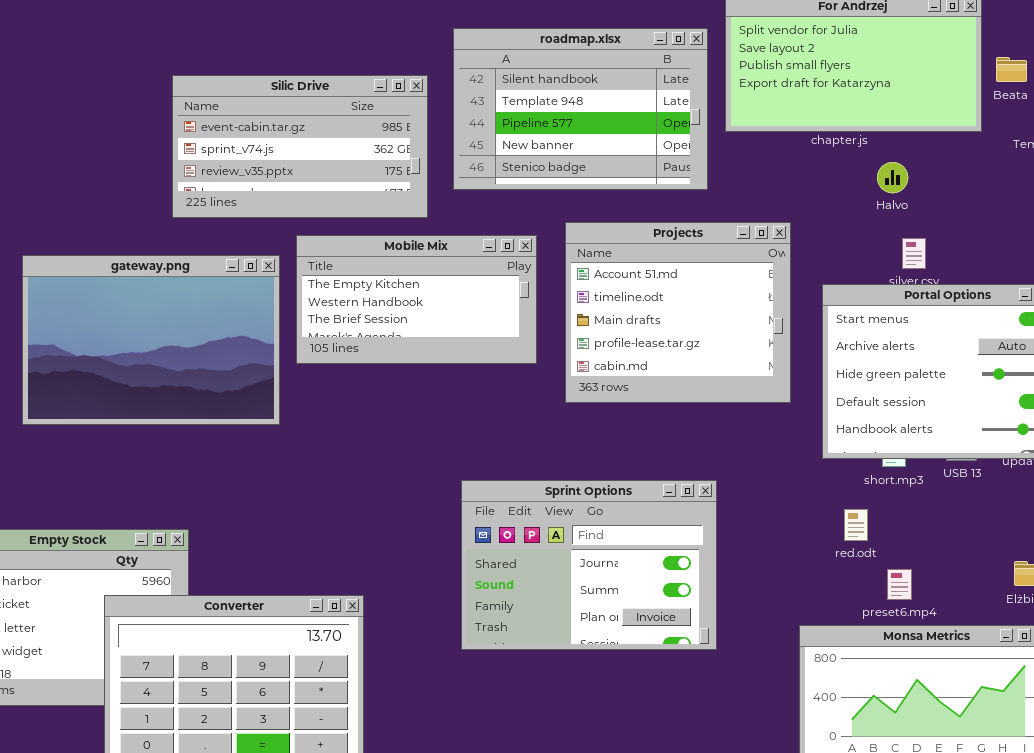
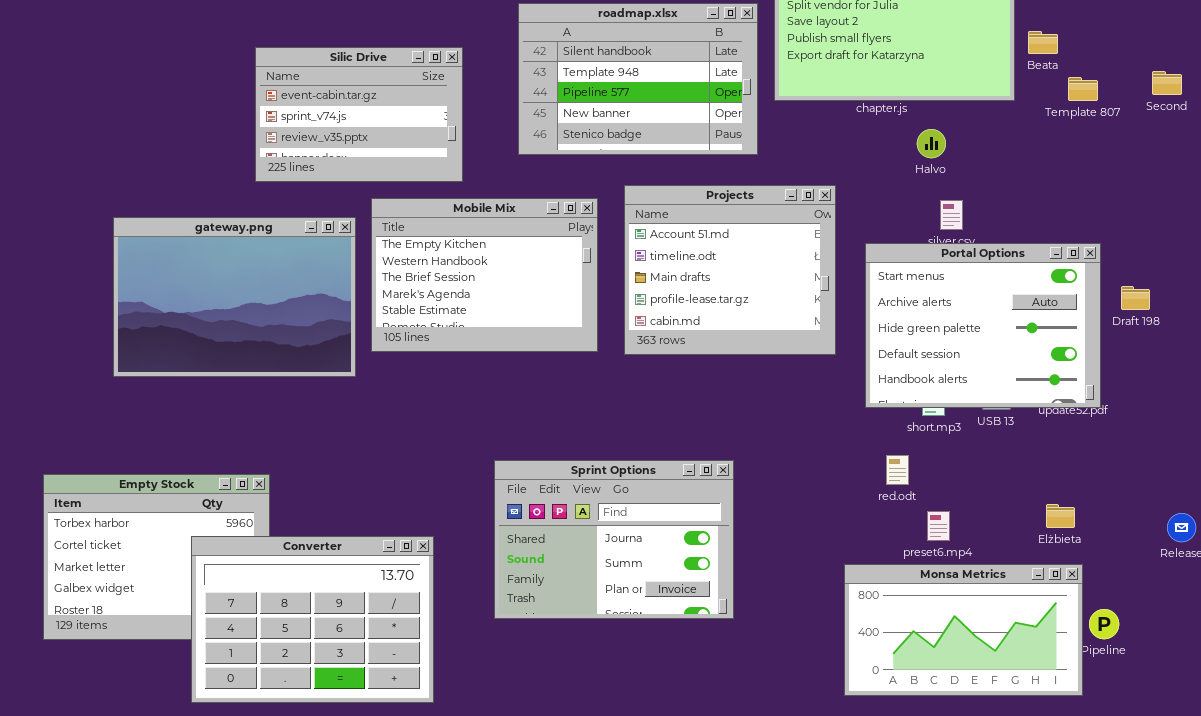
Silic Drive: [172,75,428,218] -> [255,47,463,182], resized
Mobile Mix: [296,235,537,364] -> [371,198,598,352], resized
Sprint Options: [461,480,717,650] -> [494,460,734,619], moved

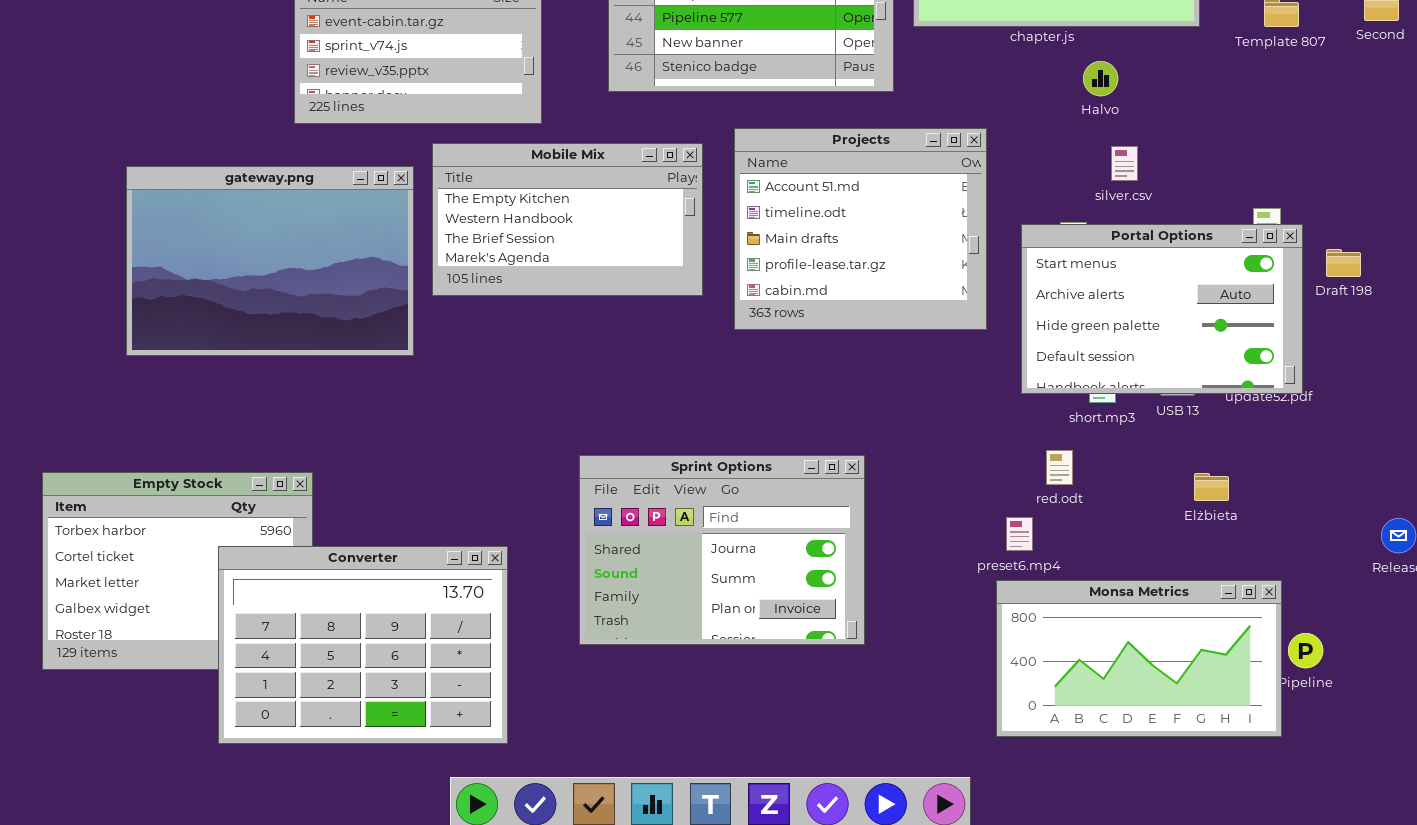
Mobile Mix: [371,198,598,352] -> [432,143,703,296], resized
Portal Options: [865,243,1101,408] -> [1021,224,1303,394], resized
Elżbieta: [1046,504,1075,528] -> [1194,473,1229,501], moved
preset6.mp4: [927,511,950,541] -> [1006,517,1033,551], moved

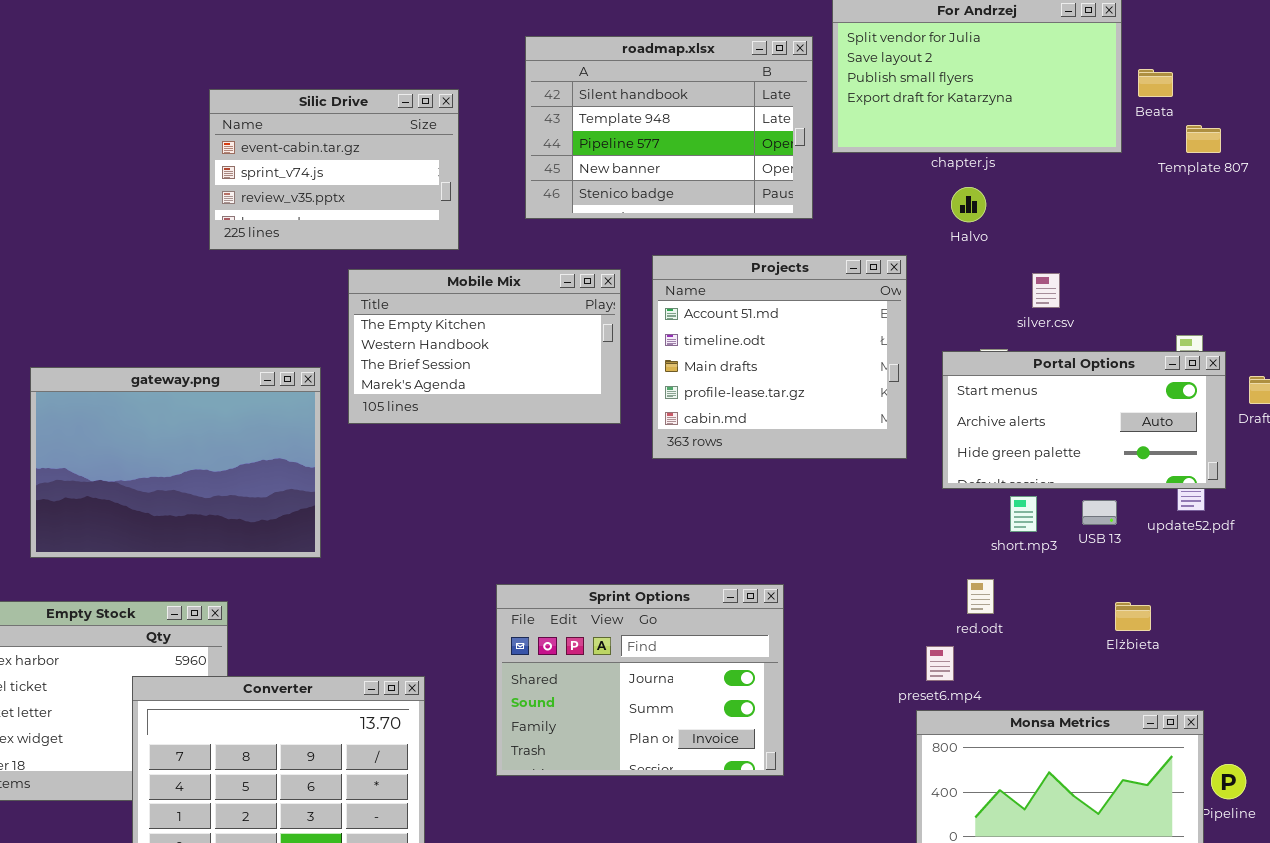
Halvo: [1083,61,1118,96] -> [951,187,986,222], moved
gateway.png: [126,166,414,356] -> [30,367,321,558], moved
Portal Options: [1021,224,1303,394] -> [942,351,1226,489], resized

